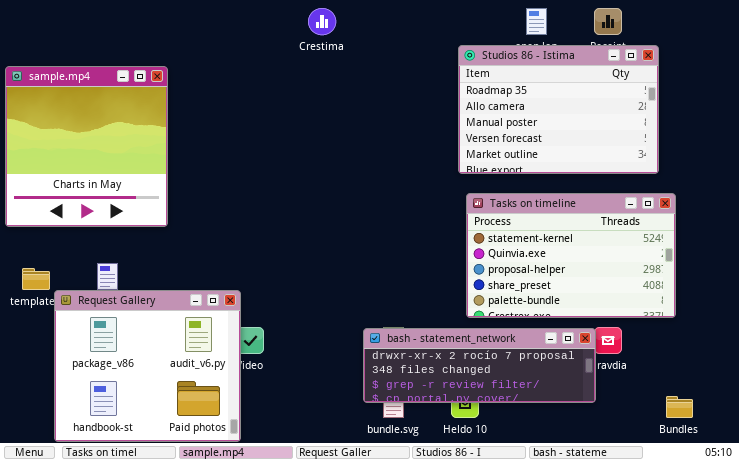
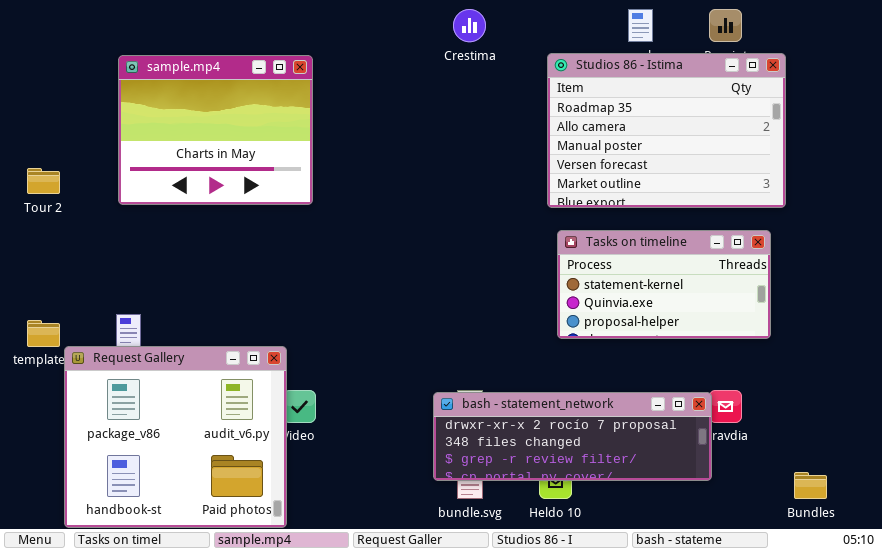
Crestima: [308,8,336,35] -> [453,9,486,42], moved
sample.mp4: [5,66,168,227] -> [118,55,313,205], moved, resized
Tasks on timeline: [466,193,676,318] -> [557,230,771,339], resized

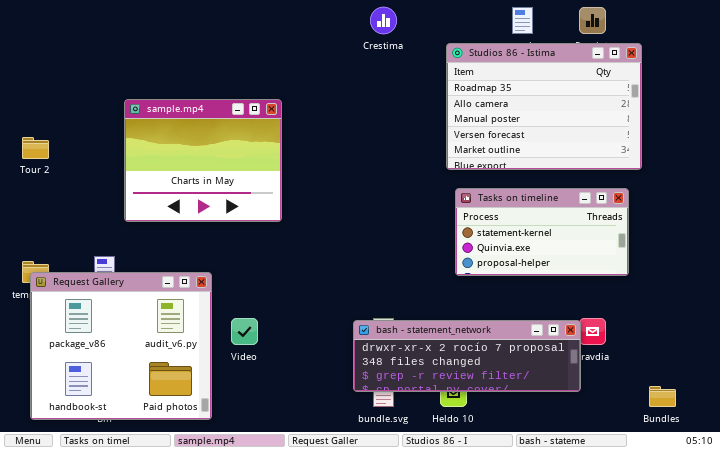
sample.mp4: [118,55,313,205] -> [124,99,282,222], moved
Request Gallery: [64,346,287,528] -> [30,272,212,420], moved

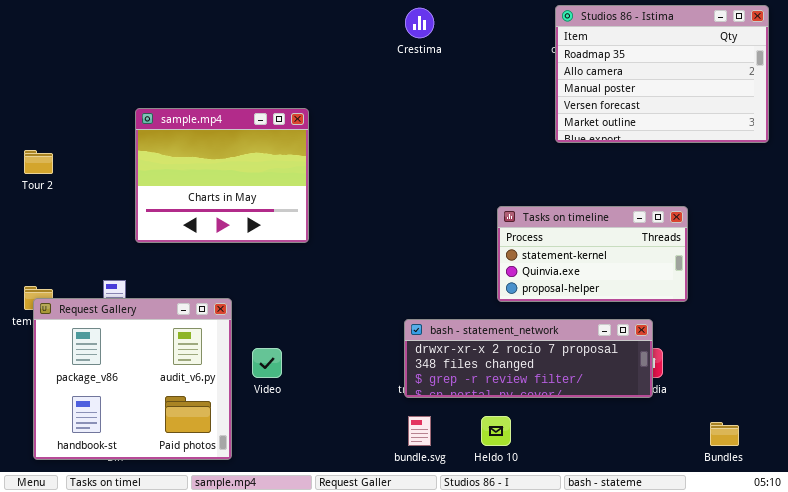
Studios 86 - Istima: [446,43,642,170] -> [555,5,769,143], moved
bash - statement_network: [353,320,581,392] -> [404,319,653,398], moved

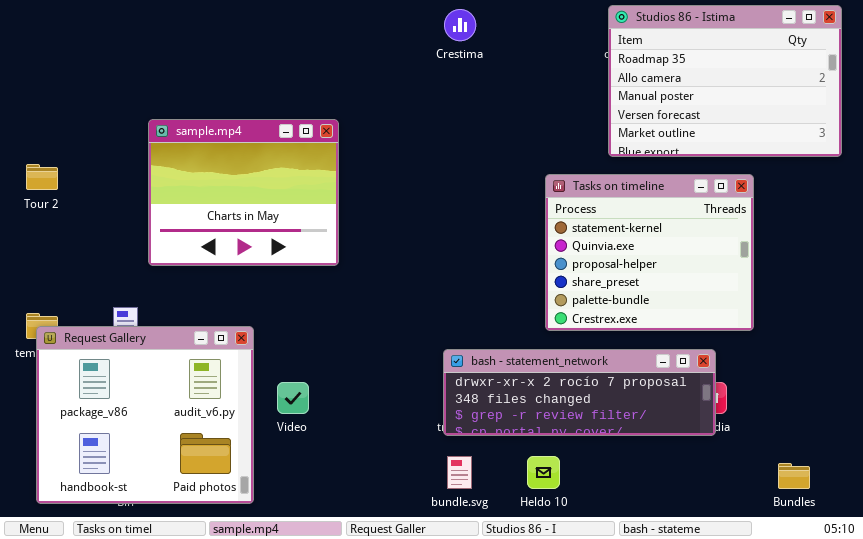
Tasks on timeline: [497,206,688,302] -> [545,174,754,331], resized

